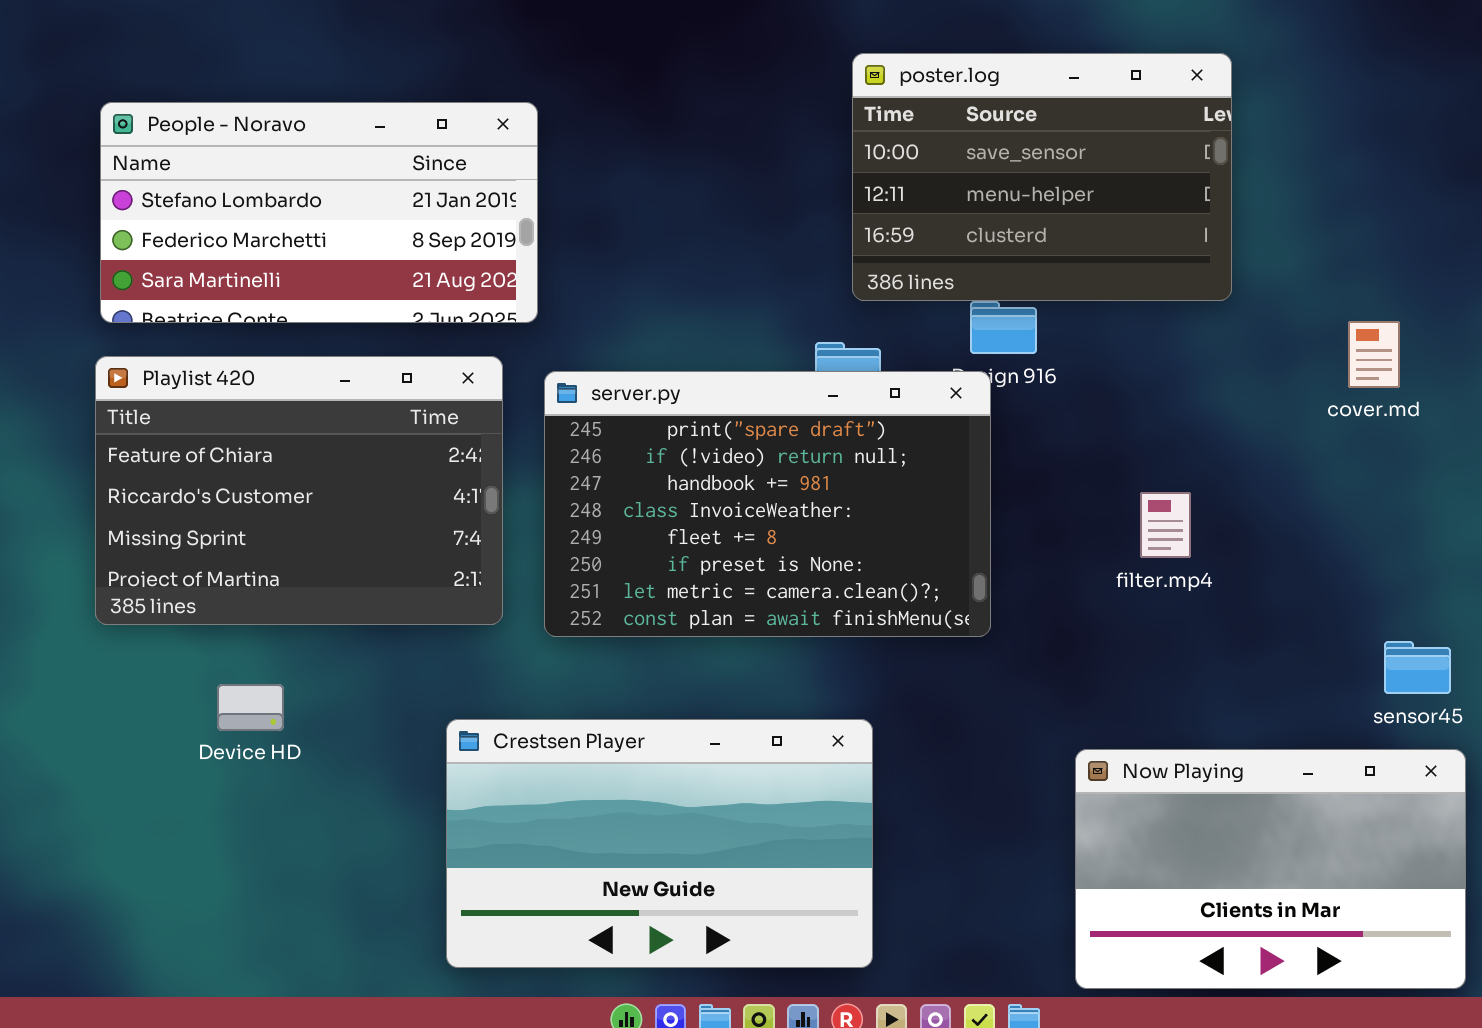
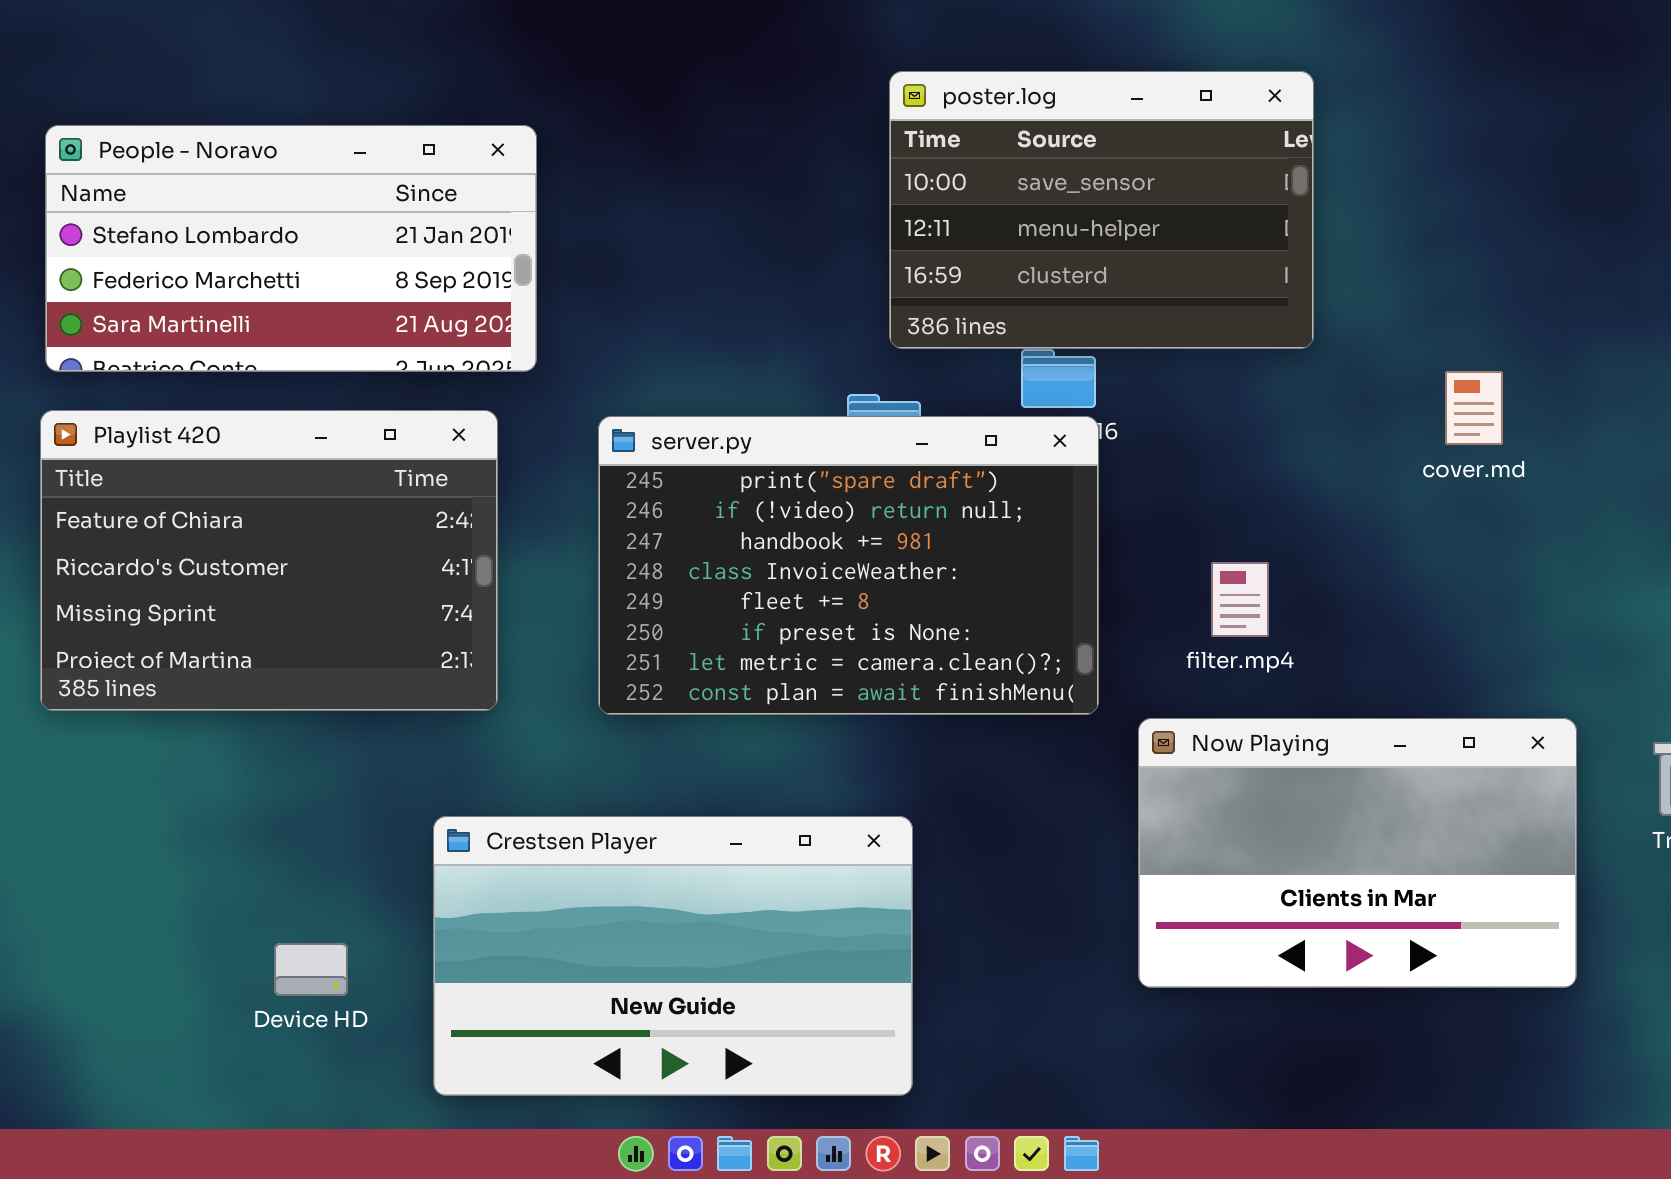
server.py: [544,371,991,637] -> [598,416,1099,715], moved
Device HD: [217,684,284,731] -> [274,943,348,996], moved
Now Playing: [1075,749,1466,989] -> [1138,718,1577,988], moved

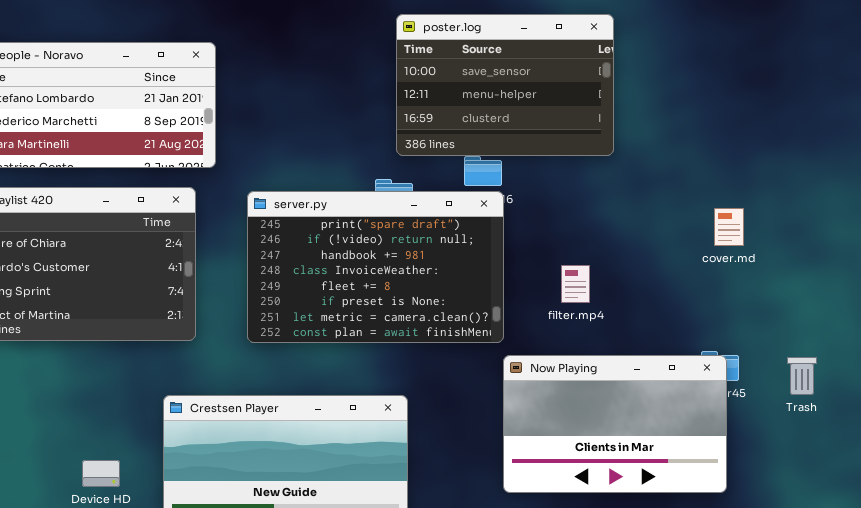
cover.md: [1445,371,1503,445] -> [714,208,744,246], moved
Now Playing: [1138,718,1577,988] -> [503,355,727,493], moved

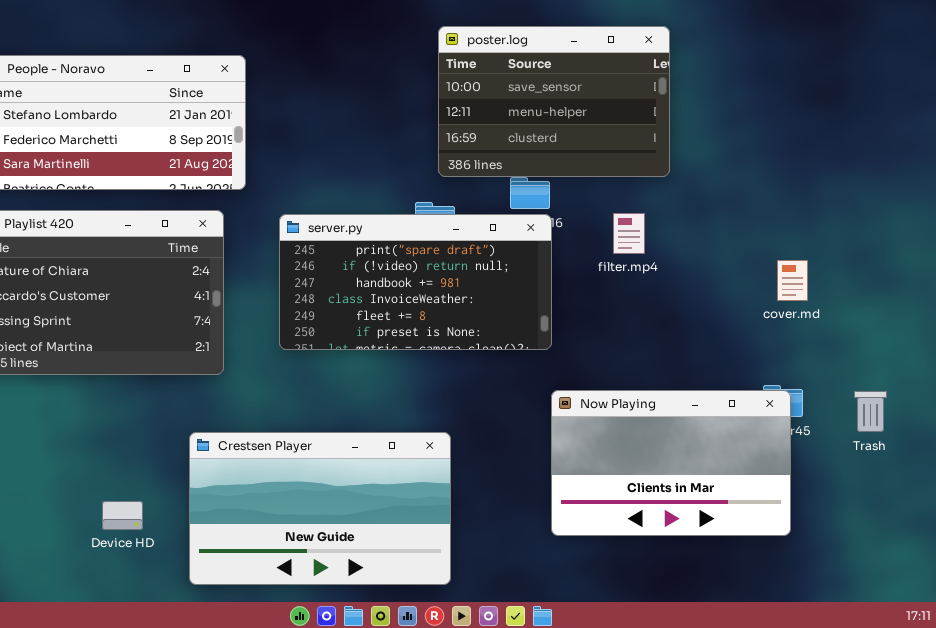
server.py: [247,191,504,343] -> [279,214,552,350], resized
cover.md: [714,208,744,246] -> [777,260,808,301], moved
filter.mp4: [561,265,590,303] -> [613,213,645,254], moved

